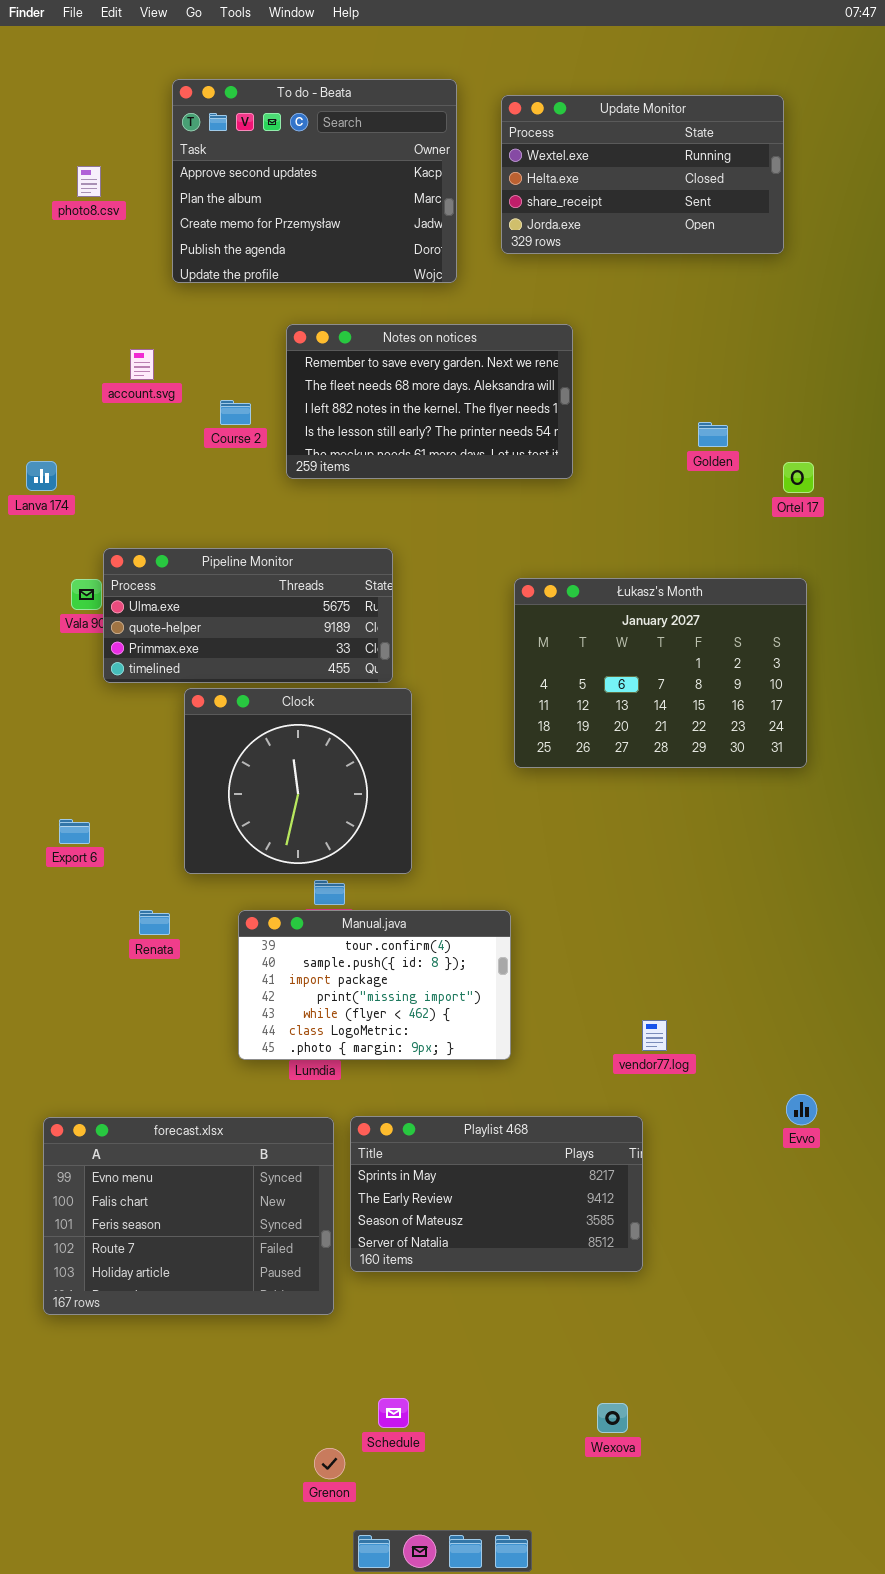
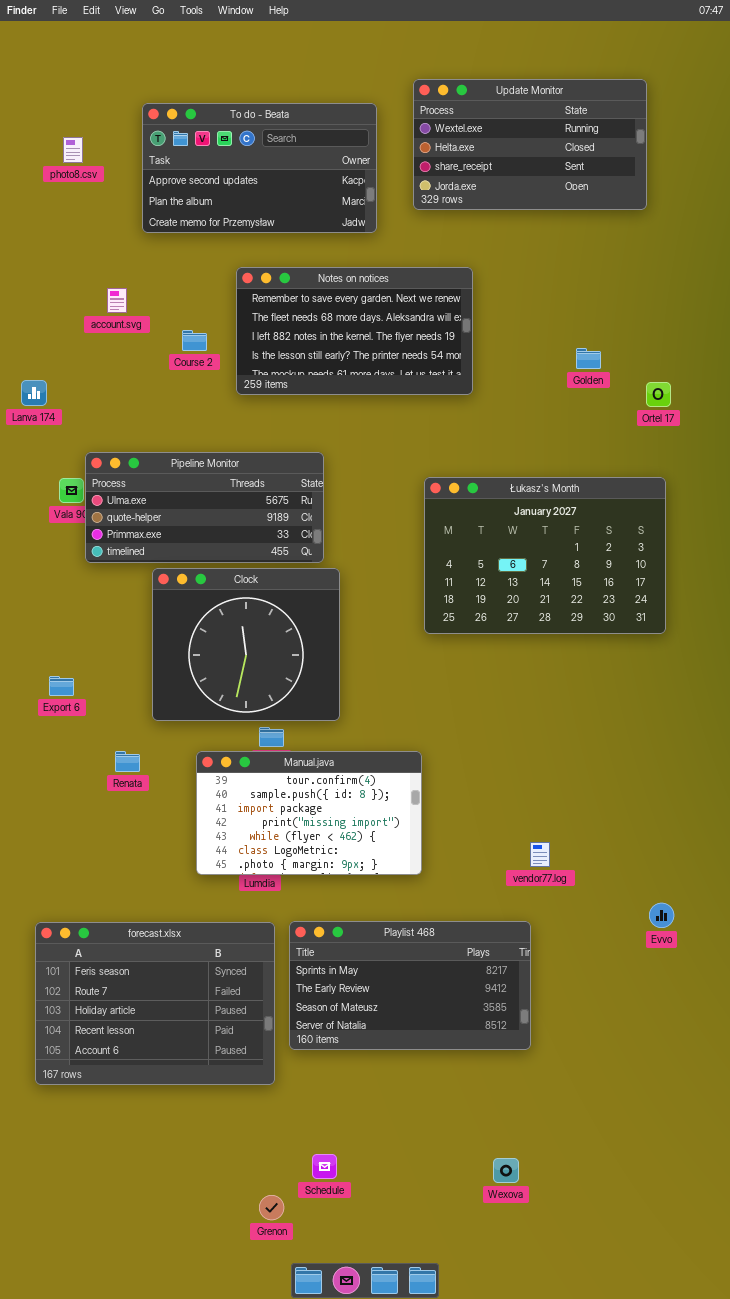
To do - Beata: [172,79,457,283] -> [142,103,377,233], resized
forecast.xlsx: [43,1117,334,1315] -> [35,922,275,1085], scrolled down 2 rows

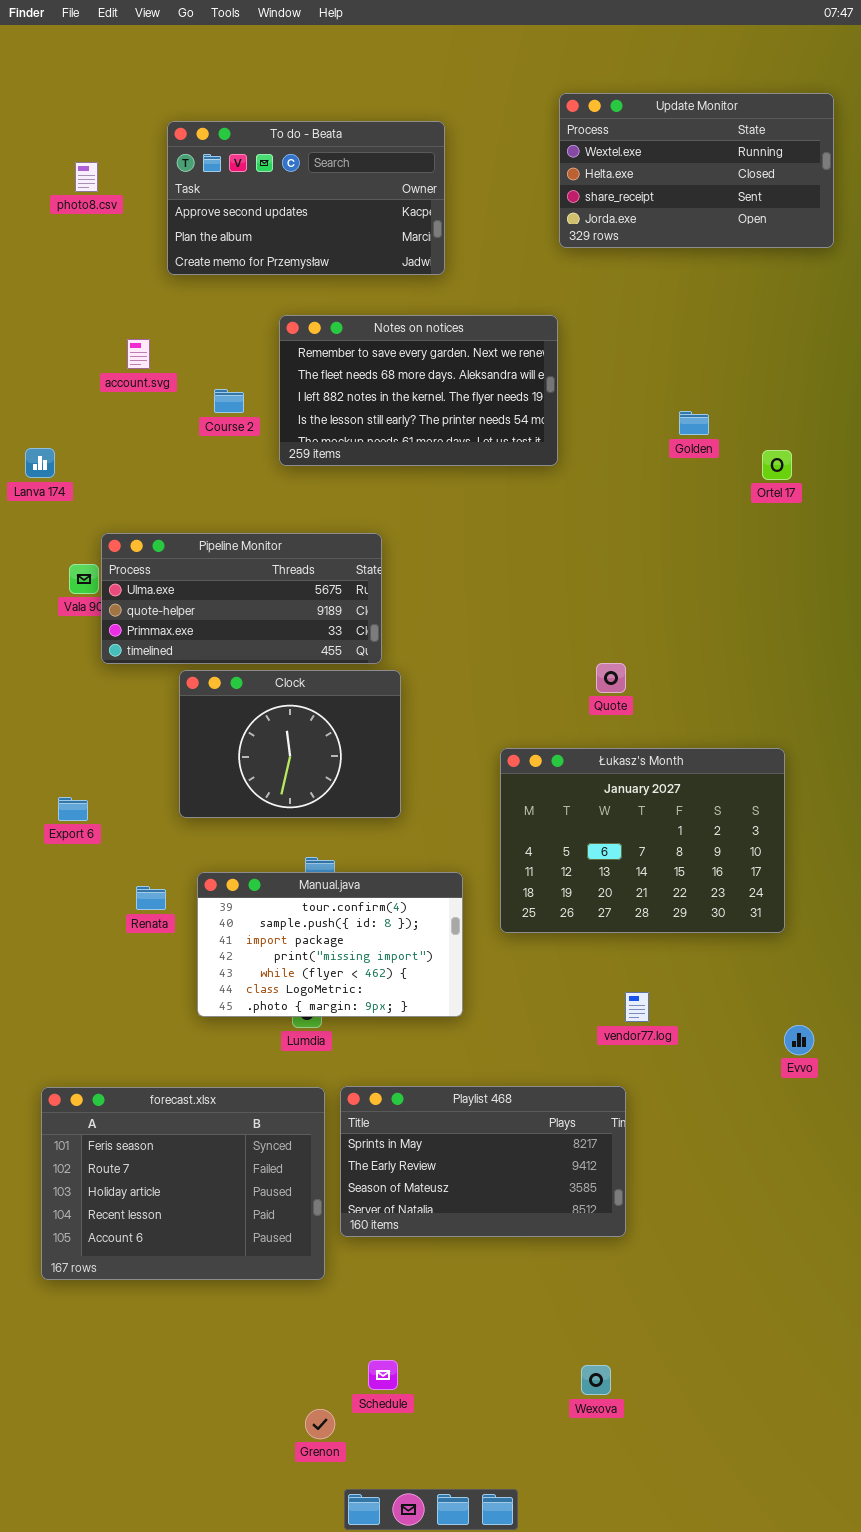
Update Monitor: [413,79,647,210] -> [559,93,834,248], moved
Łukasz's Month: [424,477,666,634] -> [500,748,785,933], moved
Clock: [152,568,340,721] -> [179,670,401,818], resized
Manual.java: [196,751,422,875] -> [197,872,463,1017], moved
Evvo: [649,903,674,928] -> [784,1025,814,1055], moved

